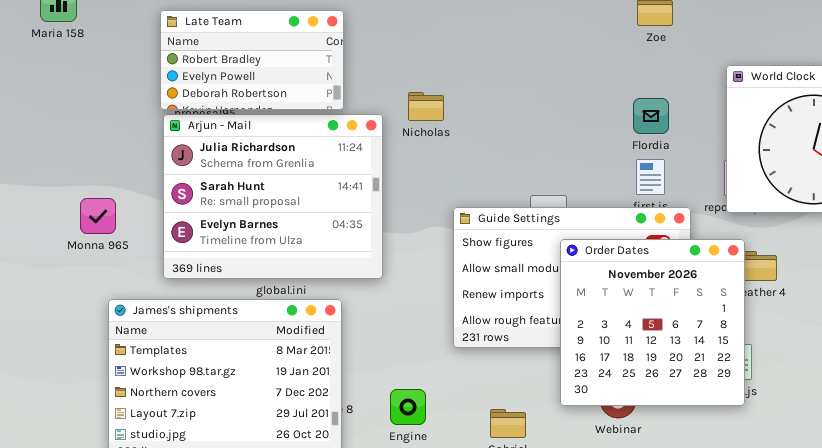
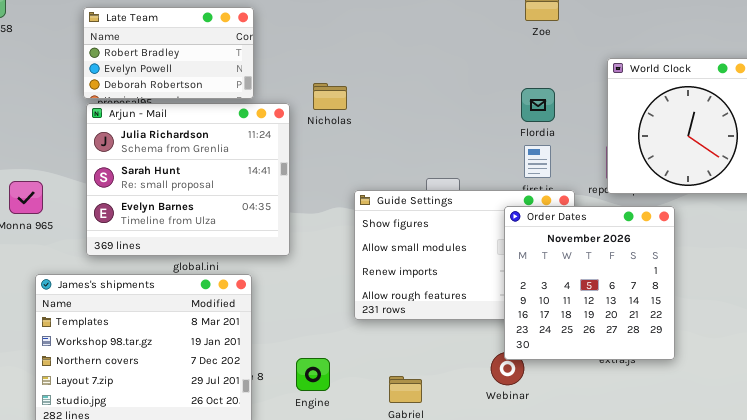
Order Dates: [560,239,745,406] -> [504,206,675,360], moved

